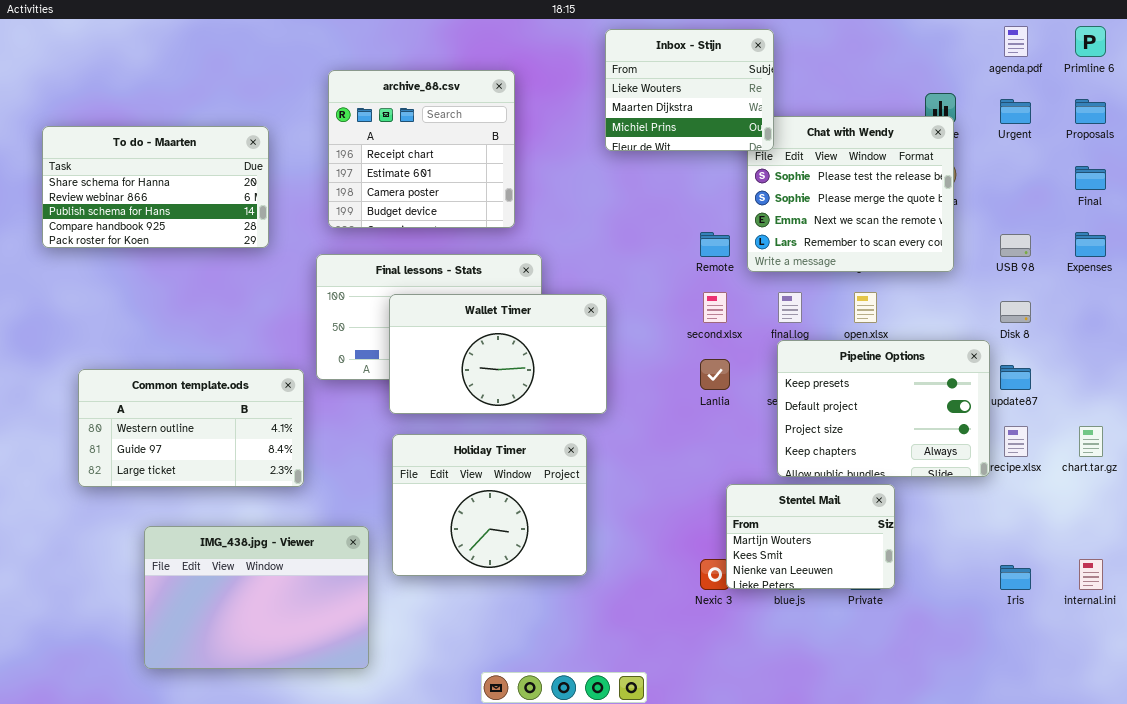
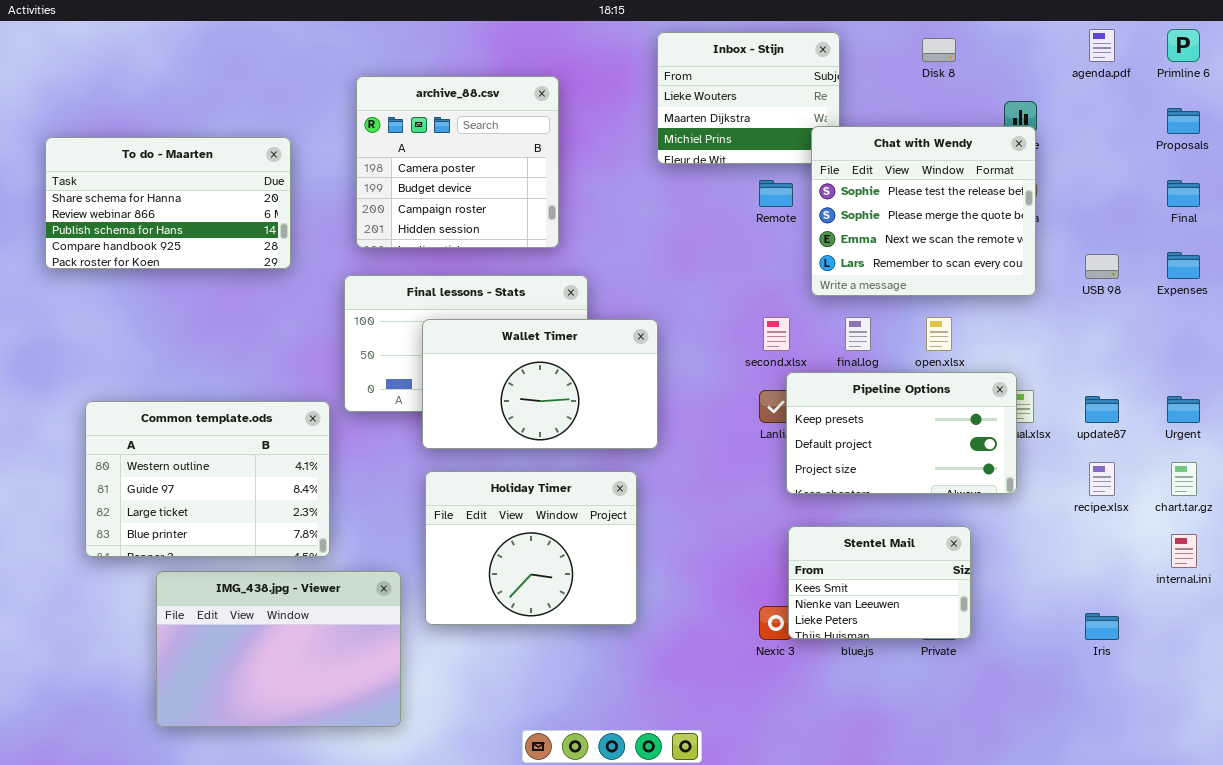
archive_88.csv: [328,70,515,228] -> [356,76,559,248], scrolled down 2 rows
Urgent: [1000,99,1031,124] -> [1167,396,1200,423], moved
Chat with Wendy: [747,116,954,272] -> [811,126,1036,296], raised
Remote: [700,232,730,257] -> [759,180,793,207], moved
Disk 8: [1000,301,1031,323] -> [922,38,956,62], moved
Pipeline Options: [777,340,990,477] -> [786,372,1017,494], moved, resized
Common template.ods: [78,369,304,487] -> [85,401,330,557], resized
Stentel Mail: [726,484,895,589] -> [788,526,971,639], scrolled down 1 row
internal.ini: [1079,559,1103,590] -> [1171,534,1197,568], moved

